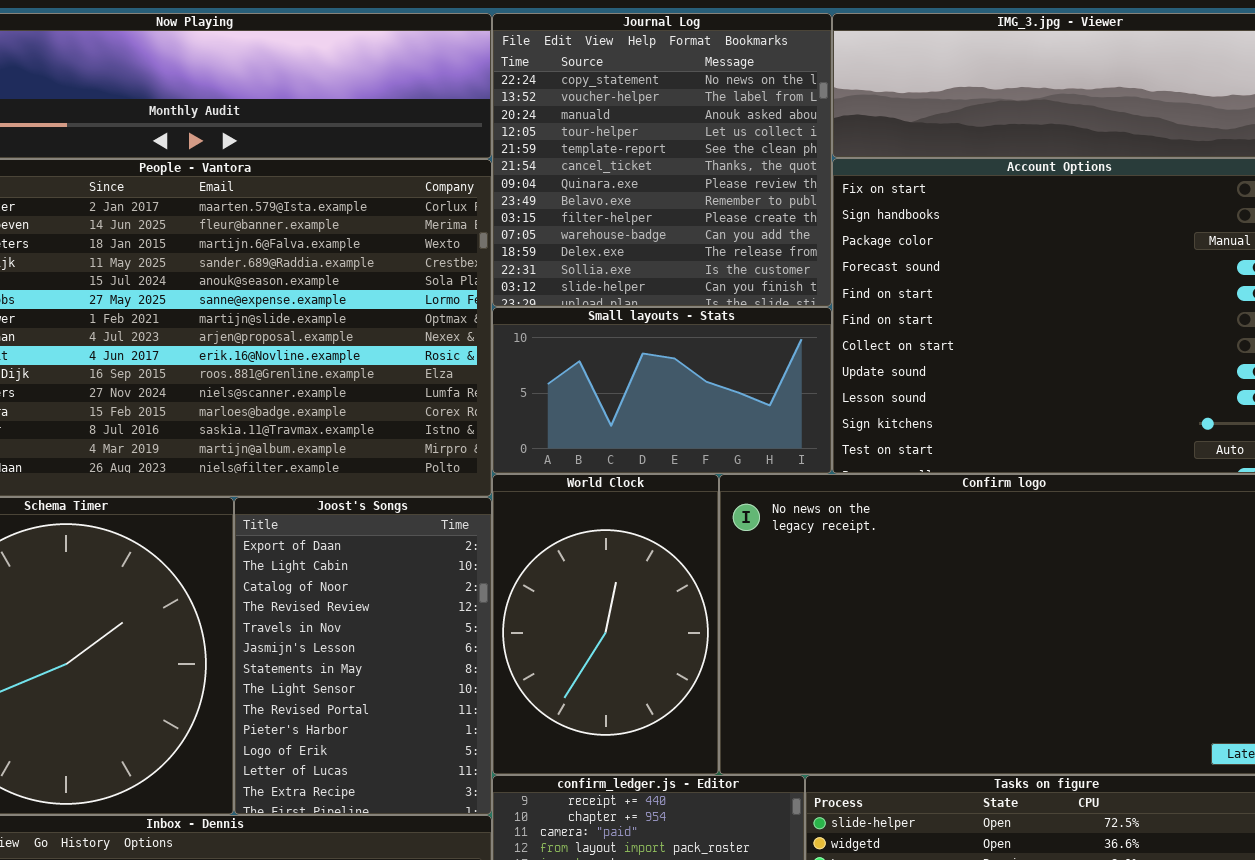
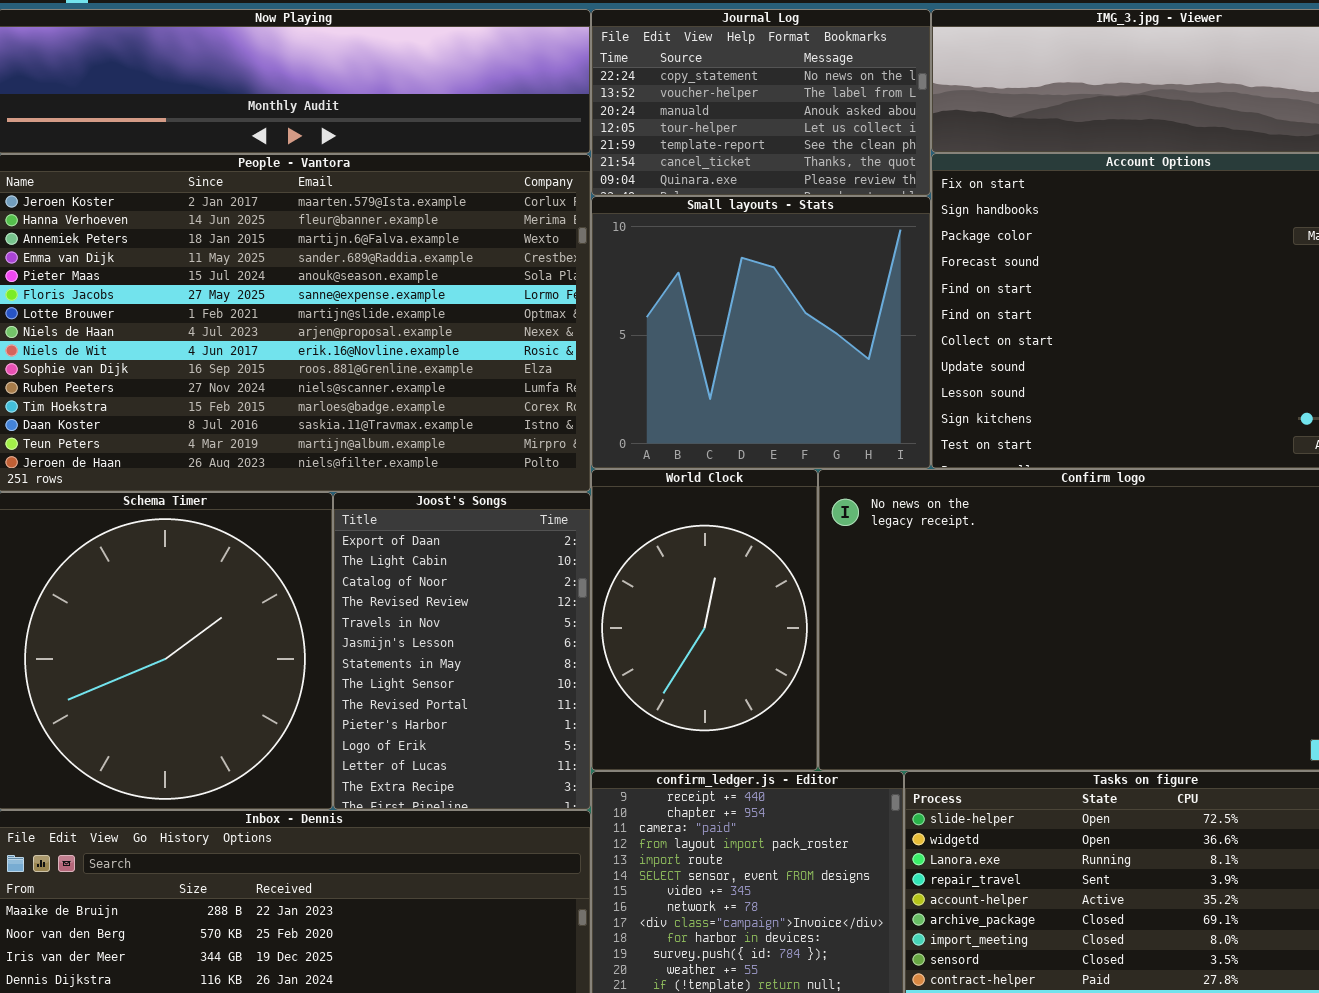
Journal Log: [492,13,832,307] -> [591,9,931,196], resized
Small layouts - Stats: [492,307,832,474] -> [591,196,931,469], resized

